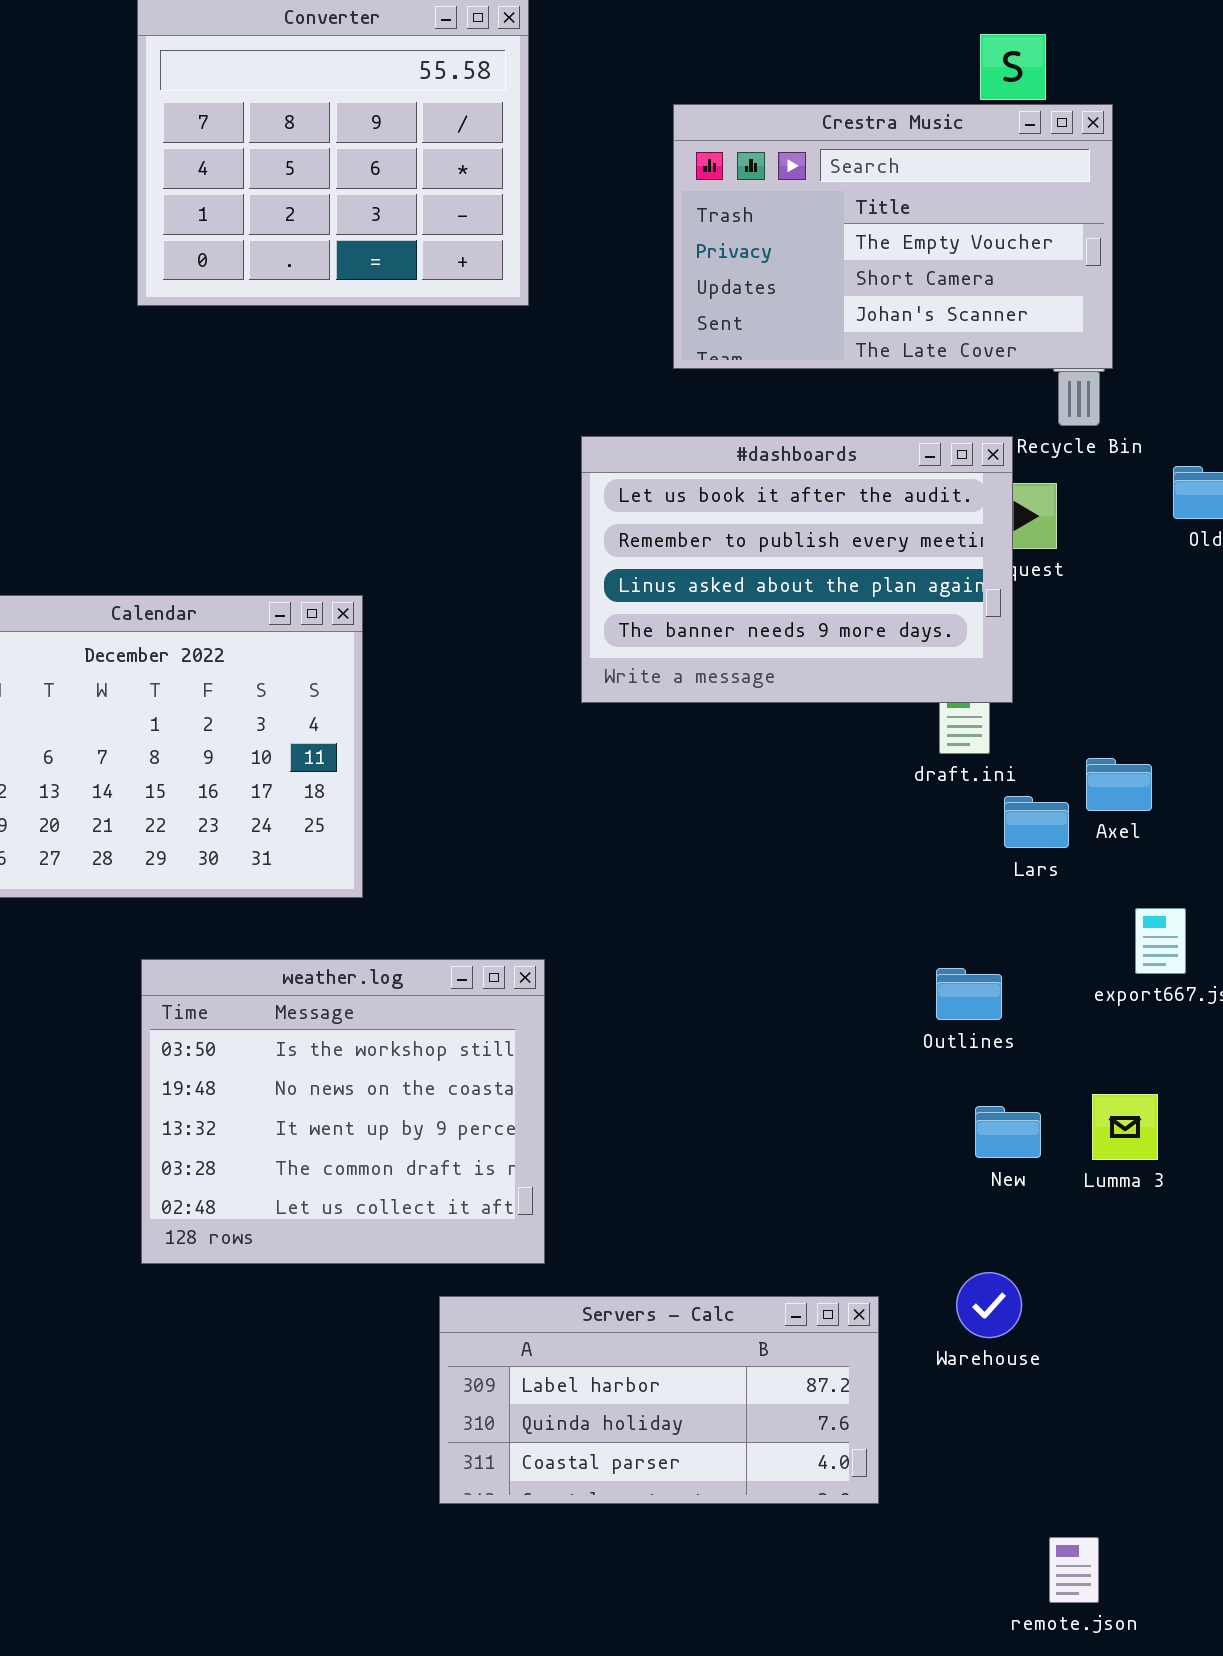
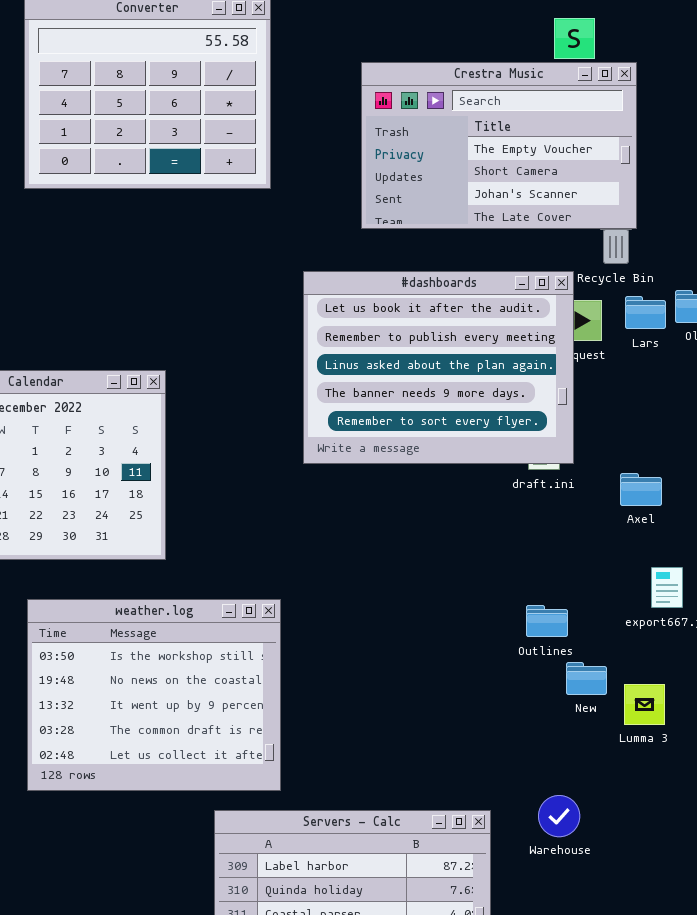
#dashboards: [581,436,1013,703] -> [303,271,574,464], resized
Lars: [1004,796,1069,848] -> [625,296,666,329], moved
New: [975,1106,1041,1158] -> [566,662,607,695], moved

